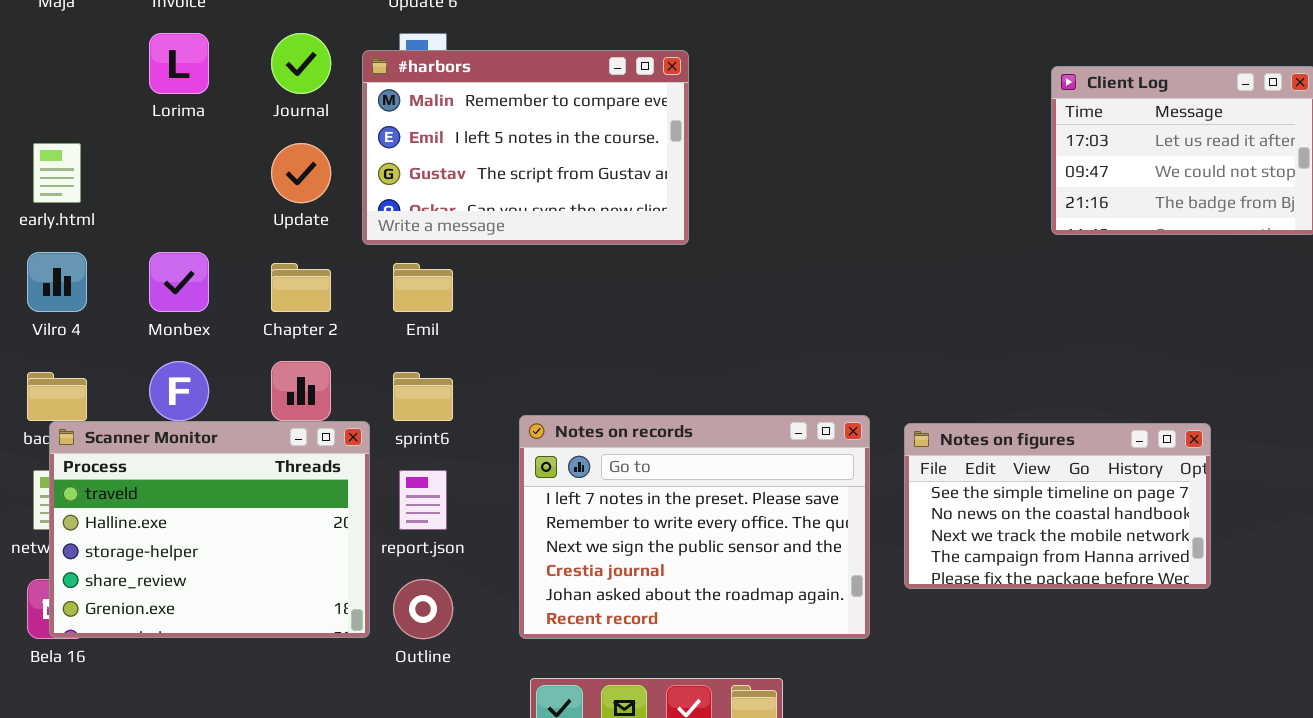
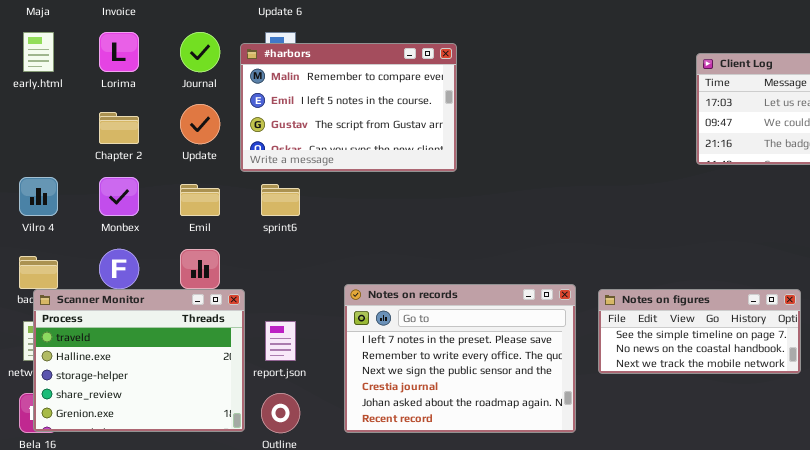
early.html: [33,143,81,203] -> [23,32,54,72], moved
Chapter 2: [271,263,331,312] -> [99,112,139,144], moved
Emil: [393,263,453,312] -> [180,184,220,216], moved
sprint6: [393,372,453,421] -> [261,184,300,216], moved
Notes on figures: [904,423,1211,589] -> [598,289,801,374], resized

